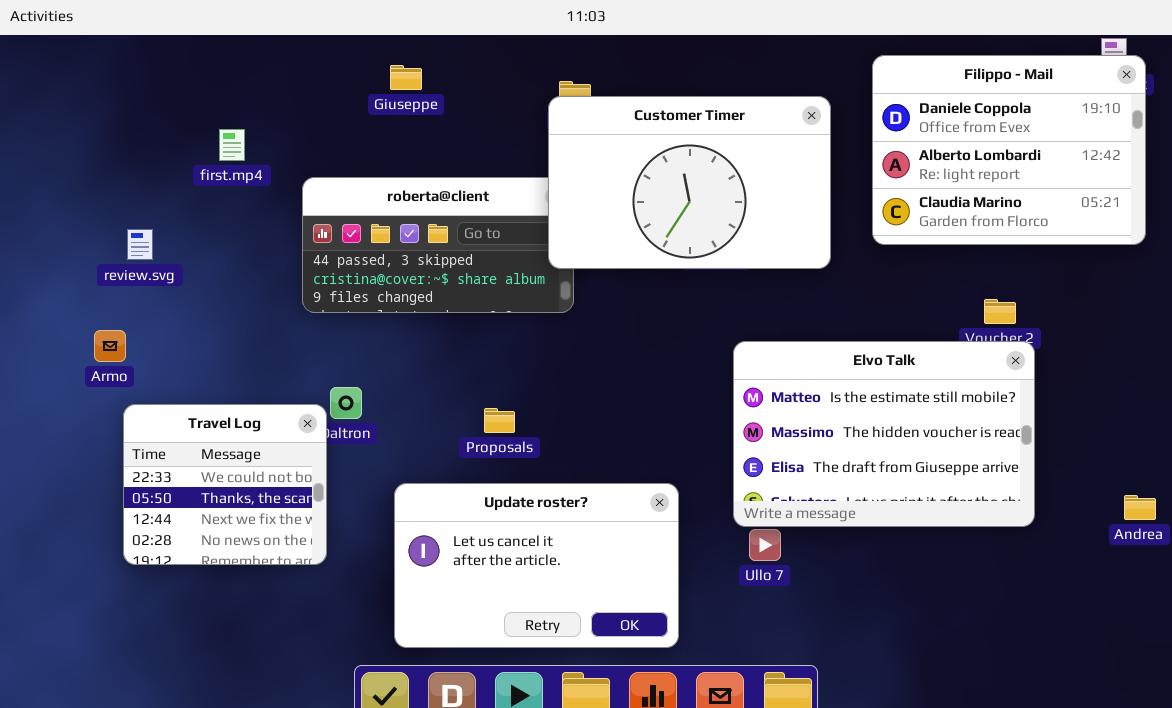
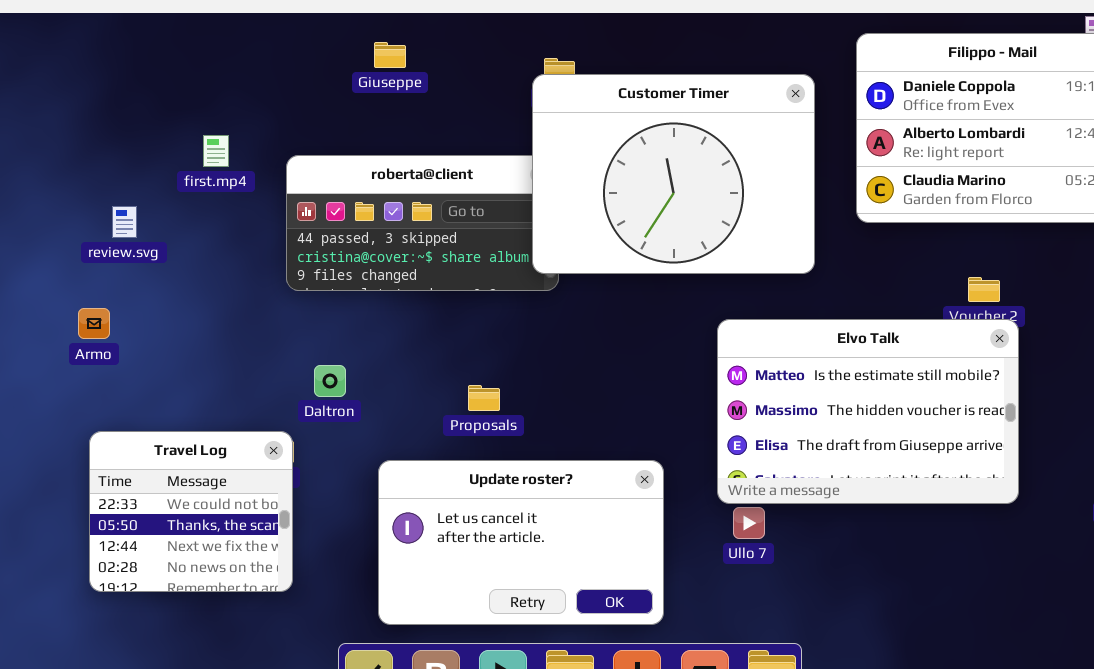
Customer Timer: [548,96,831,269] -> [532,74,815,274], resized
first.mp4: [219,129,245,161] -> [203,135,229,167], moved
Travel Log: [123,404,327,565] -> [89,431,293,592], moved

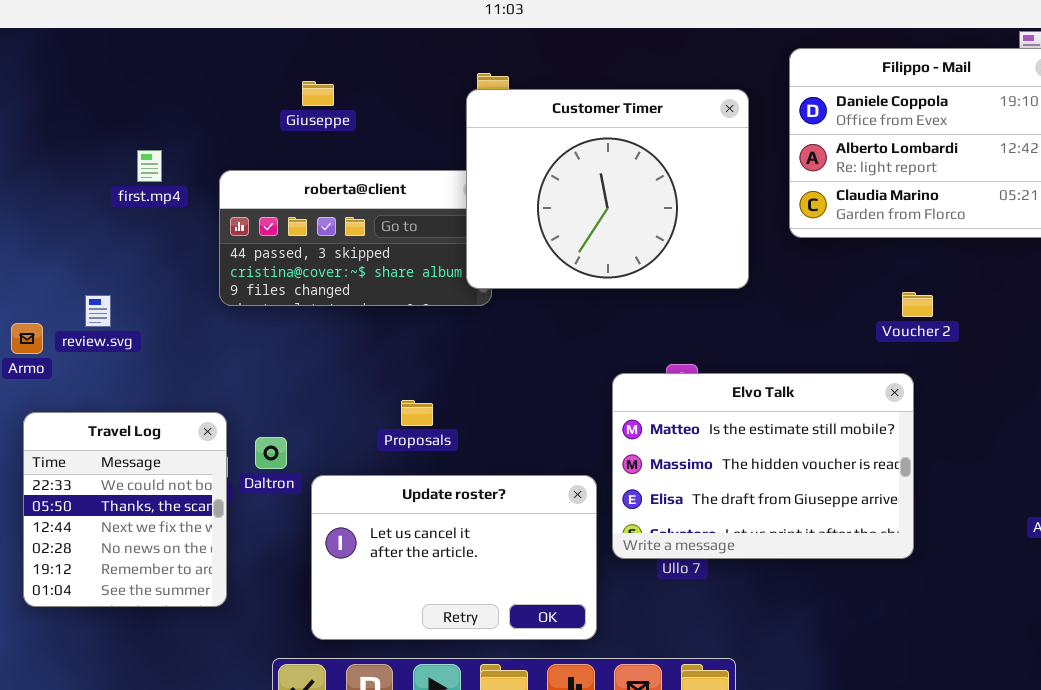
Giuseppe: [374,42,406,68] -> [302,81,334,106], moved
review.svg: [112,206,137,238] -> [85,295,111,327], moved
Elvo Talk: [717,319,1019,504] -> [612,373,914,559], moved
Daltron: [314,365,346,397] -> [255,437,287,469], moved
Travel Log: [89,431,293,592] -> [23,412,227,607], resized

